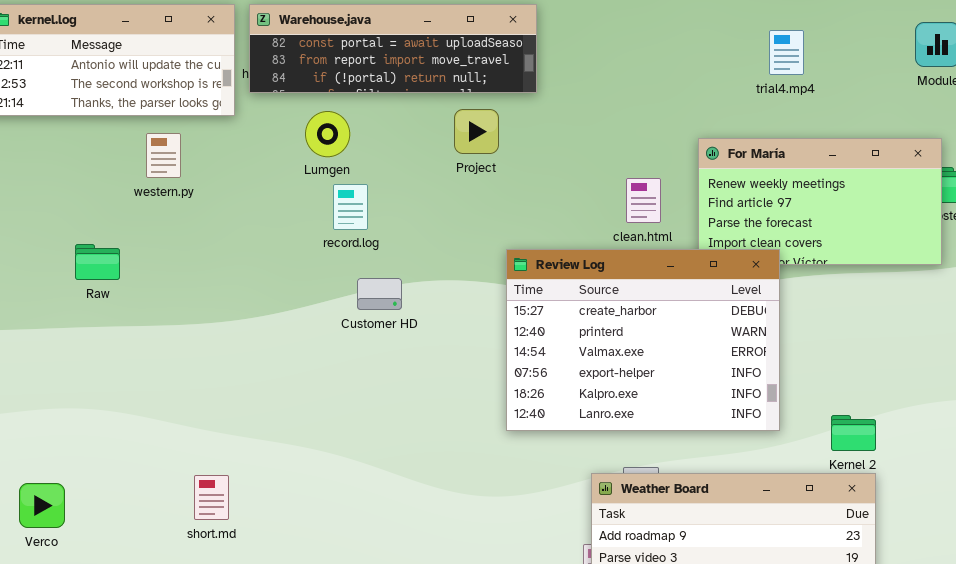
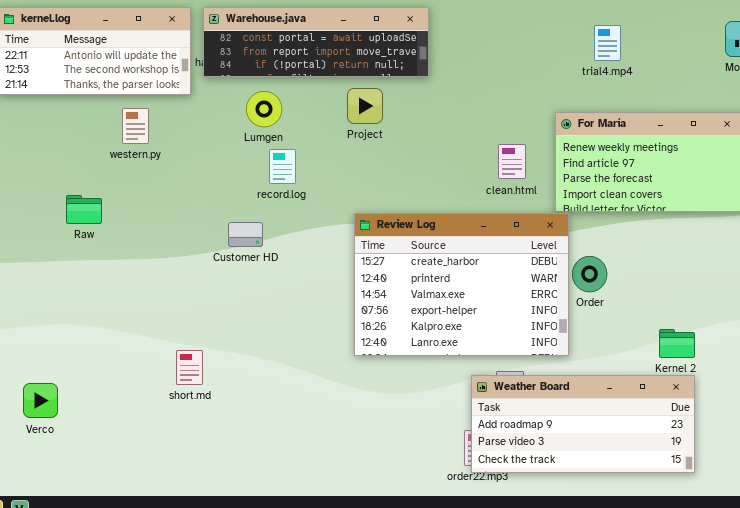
trial4.mp4: [769,30,804,75] -> [594,25,621,61], moved
Project: [454,109,499,154] -> [347,88,383,124], moved
Review Log: [506,249,780,431] -> [354,213,569,356], moved
Customer HD: [357,278,402,310] -> [228,222,263,247], moved
short.md: [194,475,229,520] -> [176,350,203,385], moved

